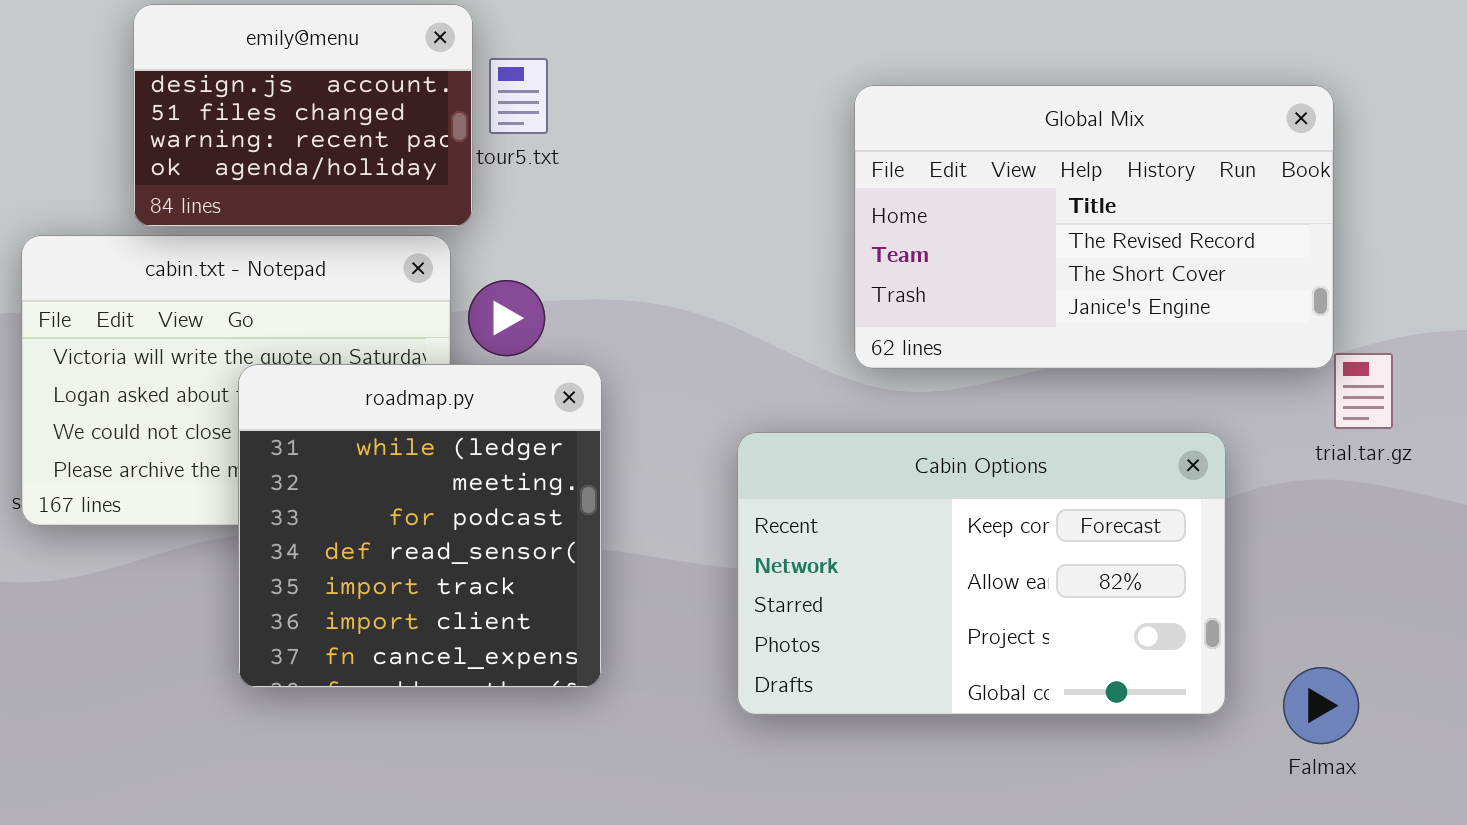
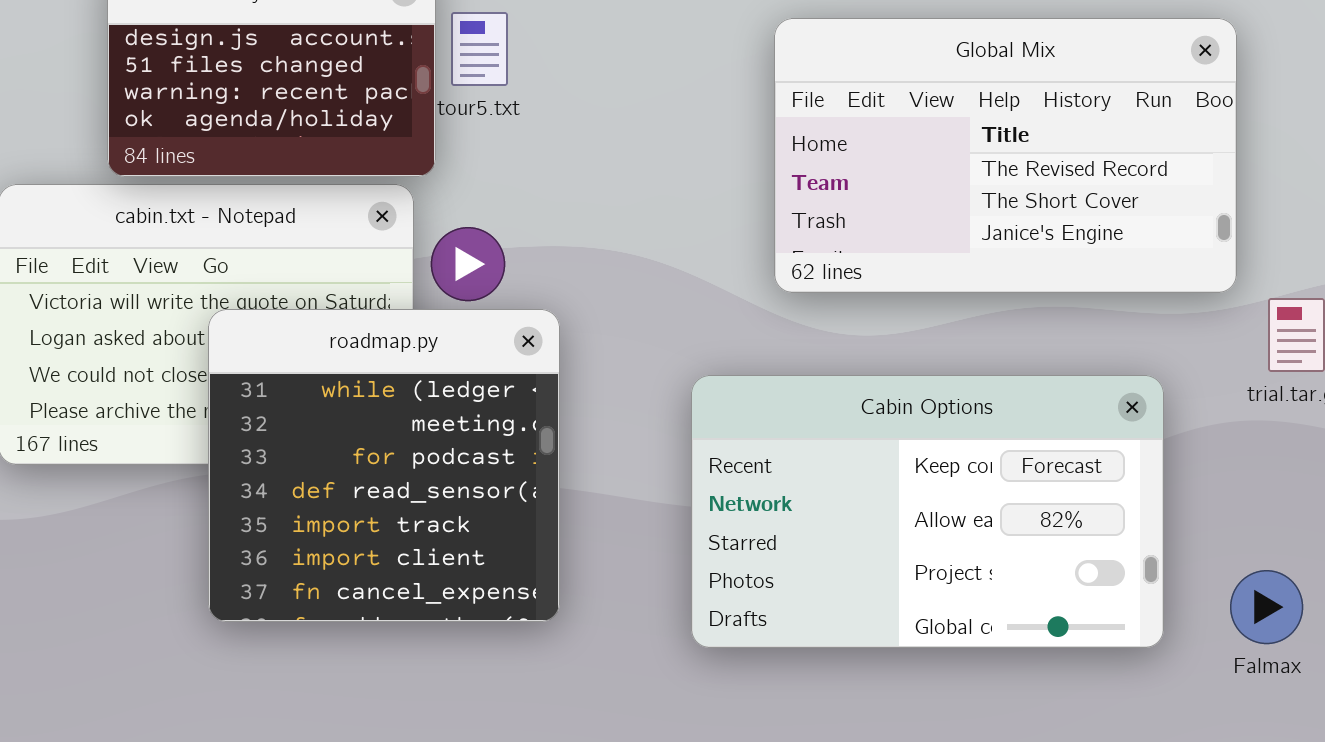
Global Mix: [854,85,1334,369] -> [774,18,1237,293], moved
Falmax: [1283,667,1359,744] -> [1230,570,1303,644], moved

